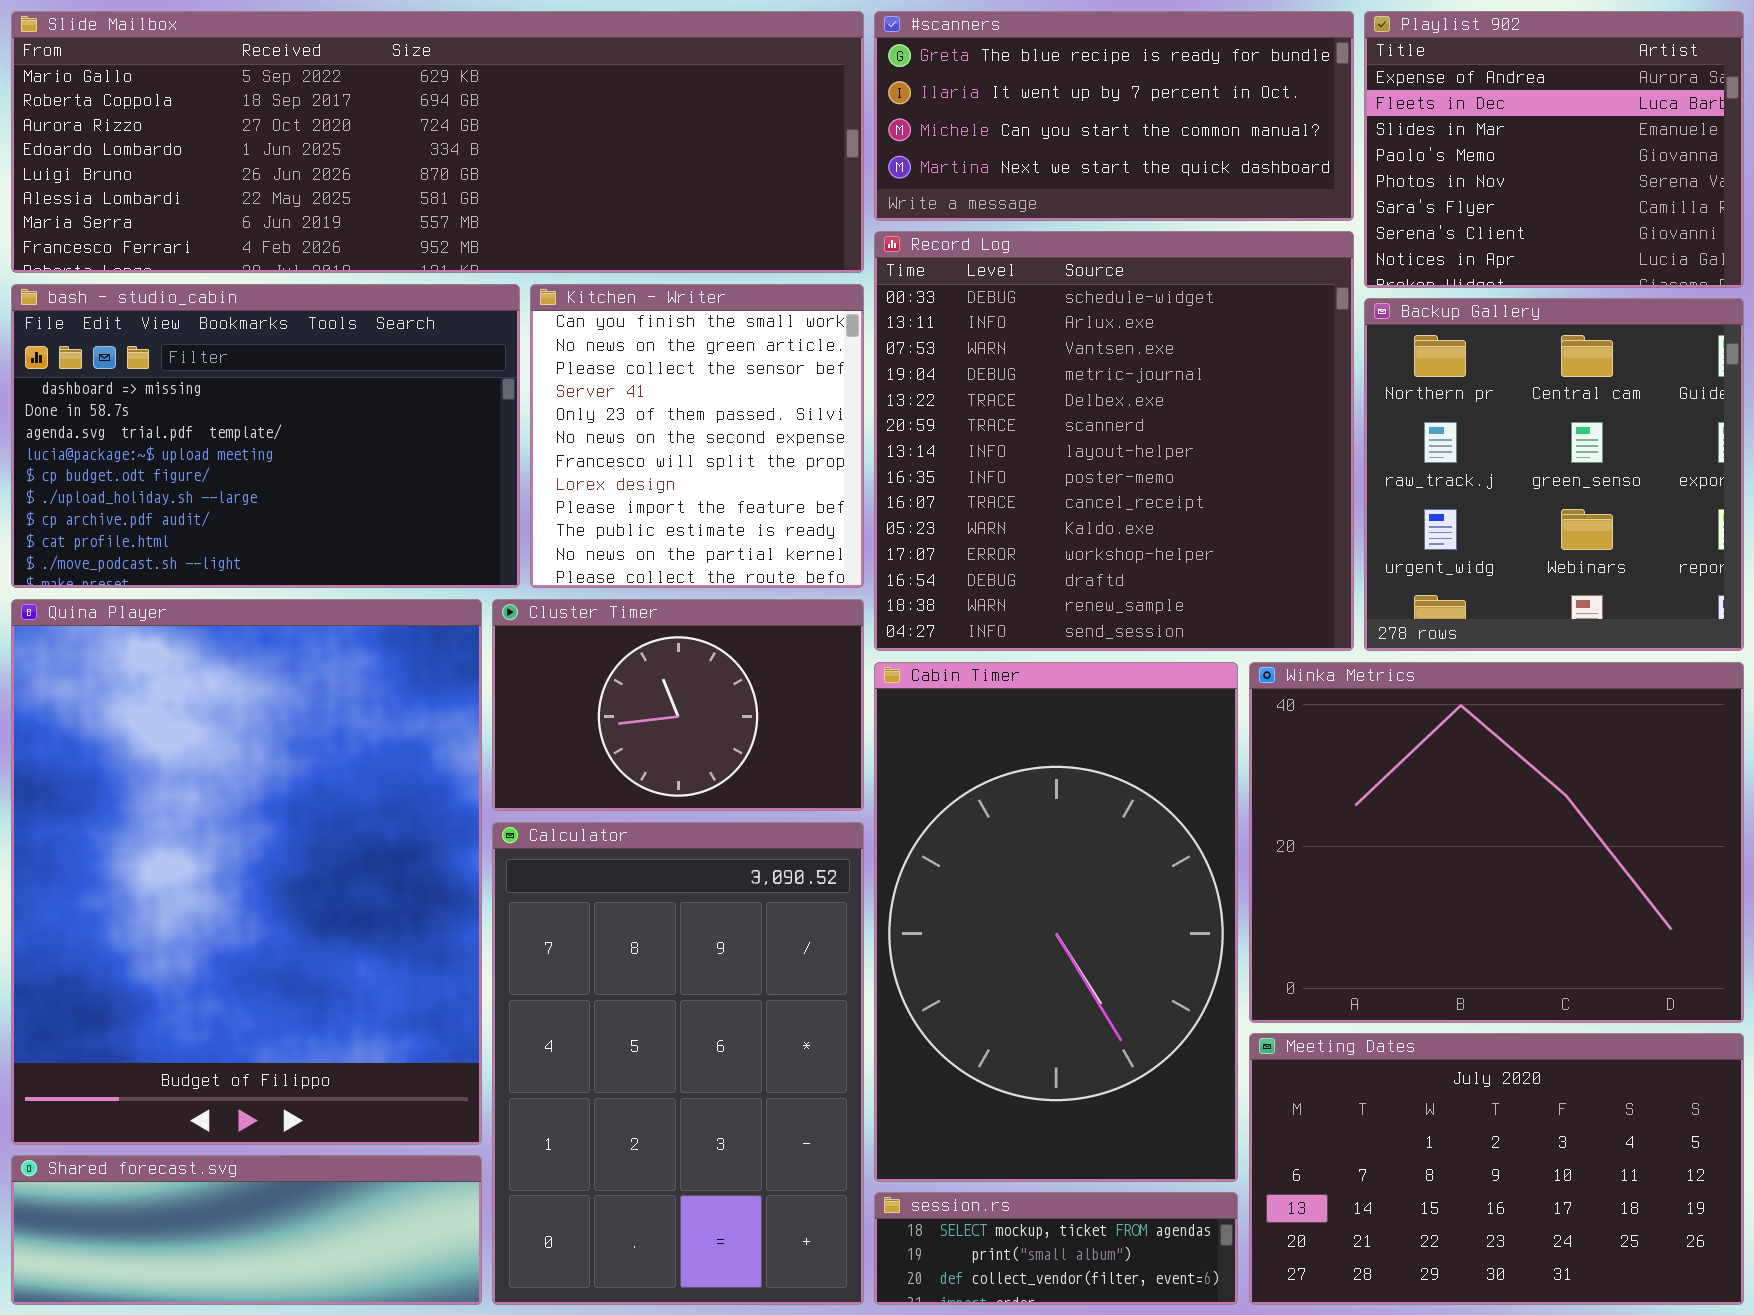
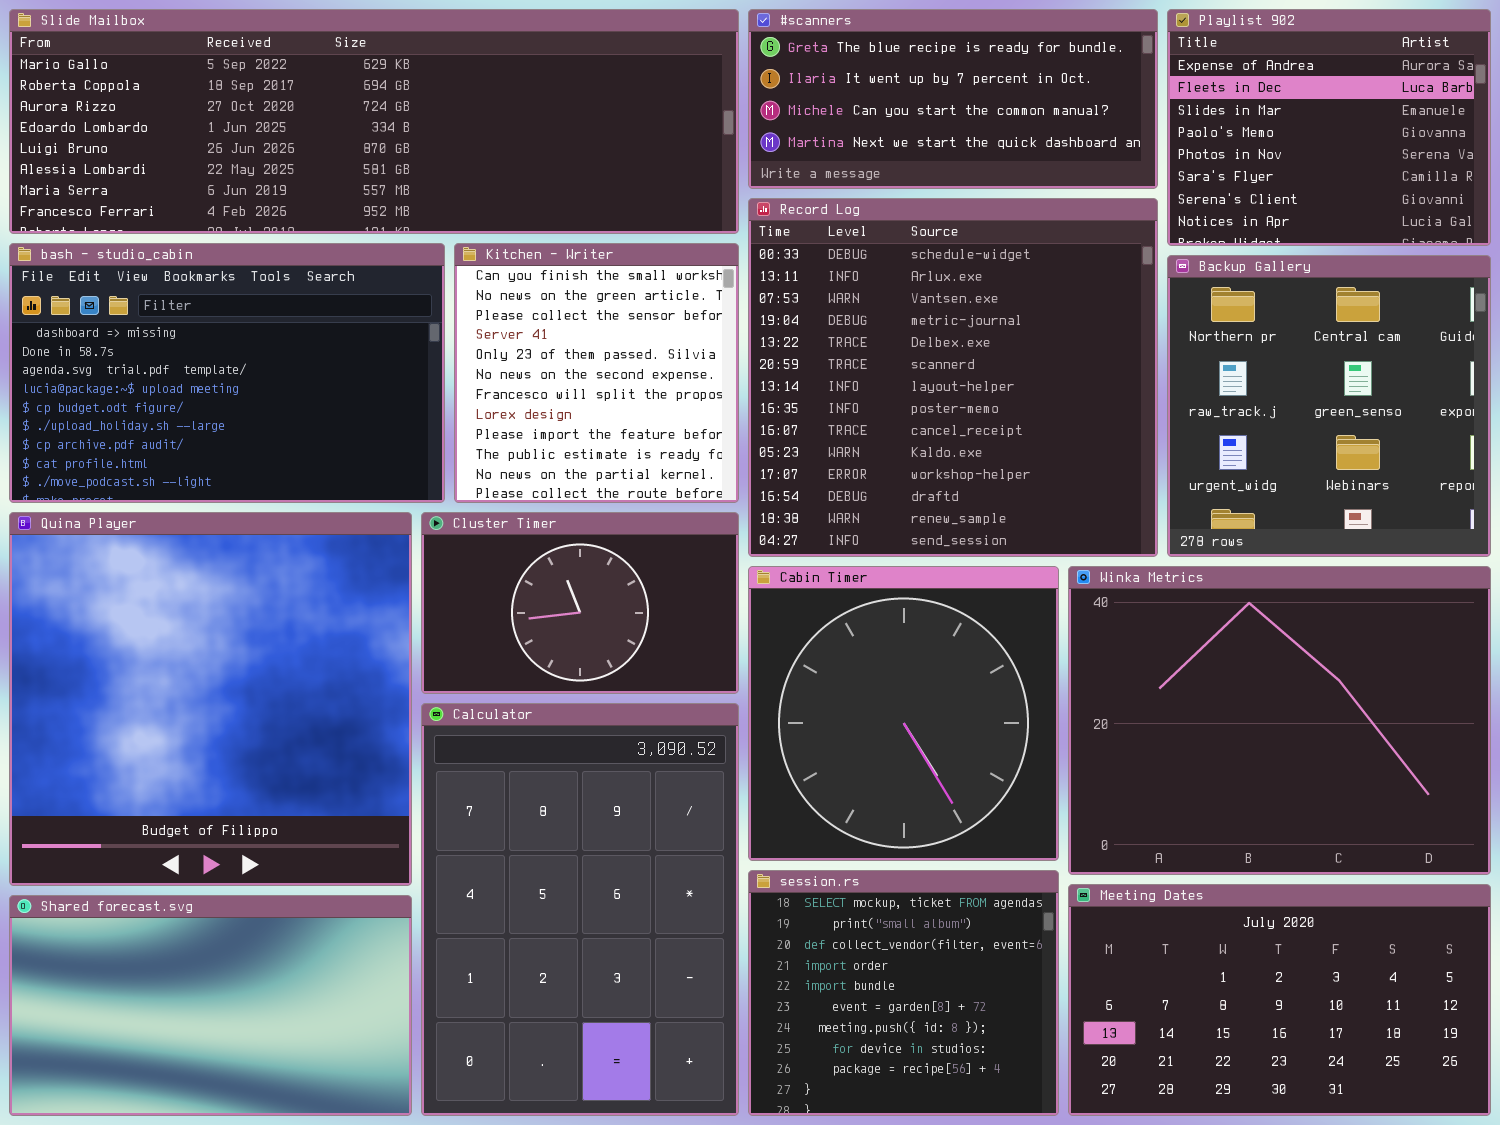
Quina Player: [11,599,482,1145] -> [9,512,412,886], resized
Cabin Timer: [874,662,1238,1182] -> [748,566,1059,861], resized
Shared forecast.svg: [11,1155,482,1305] -> [9,895,412,1116], resized
session.rs: [874,1192,1238,1305] -> [748,870,1059,1116], resized

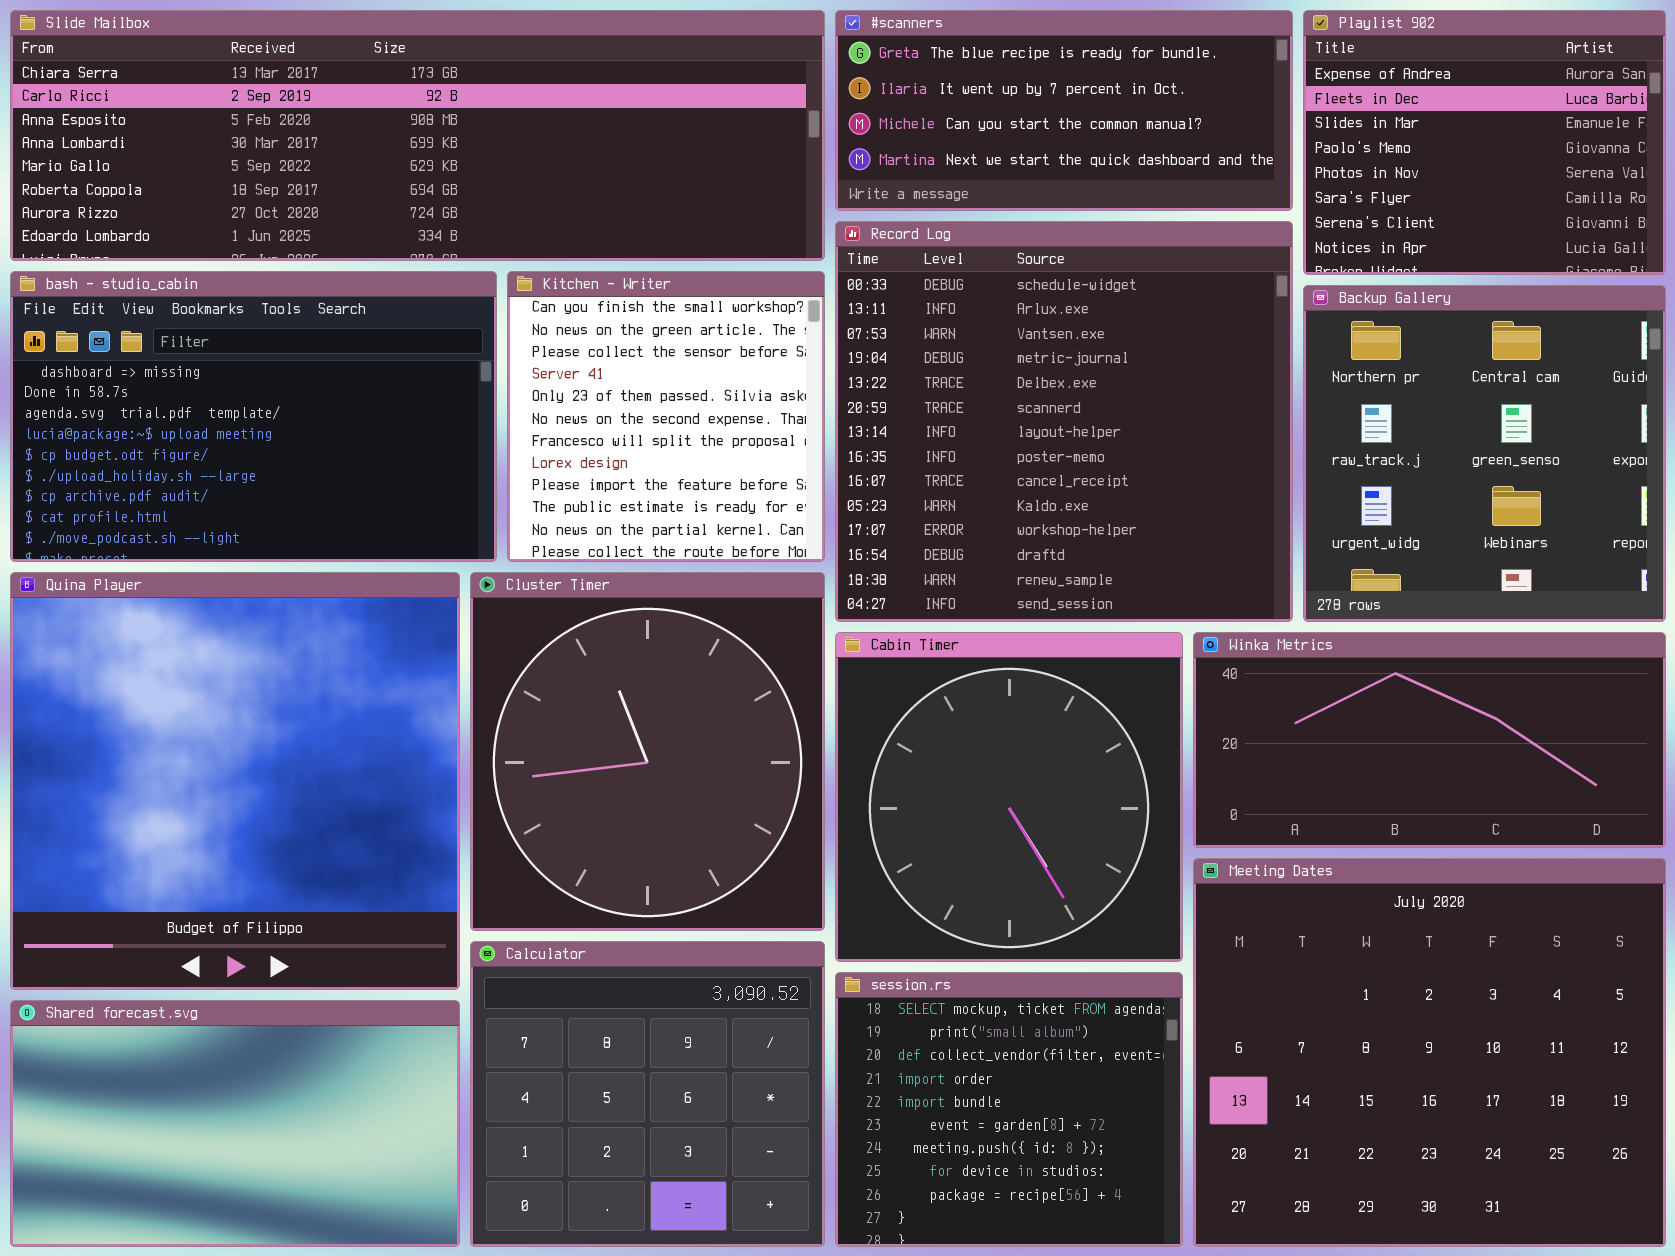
Slide Mailbox: [9,9,739,234] -> [10,10,825,261], scrolled up 4 rows
Cluster Timer: [421,512,739,694] -> [470,572,825,931], resized
Winka Metrics: [1068,566,1491,875] -> [1193,632,1666,848], resized
Calculator: [421,703,739,1116] -> [470,941,825,1247], resized
Meeting Dates: [1068,884,1491,1116] -> [1193,858,1666,1247], resized

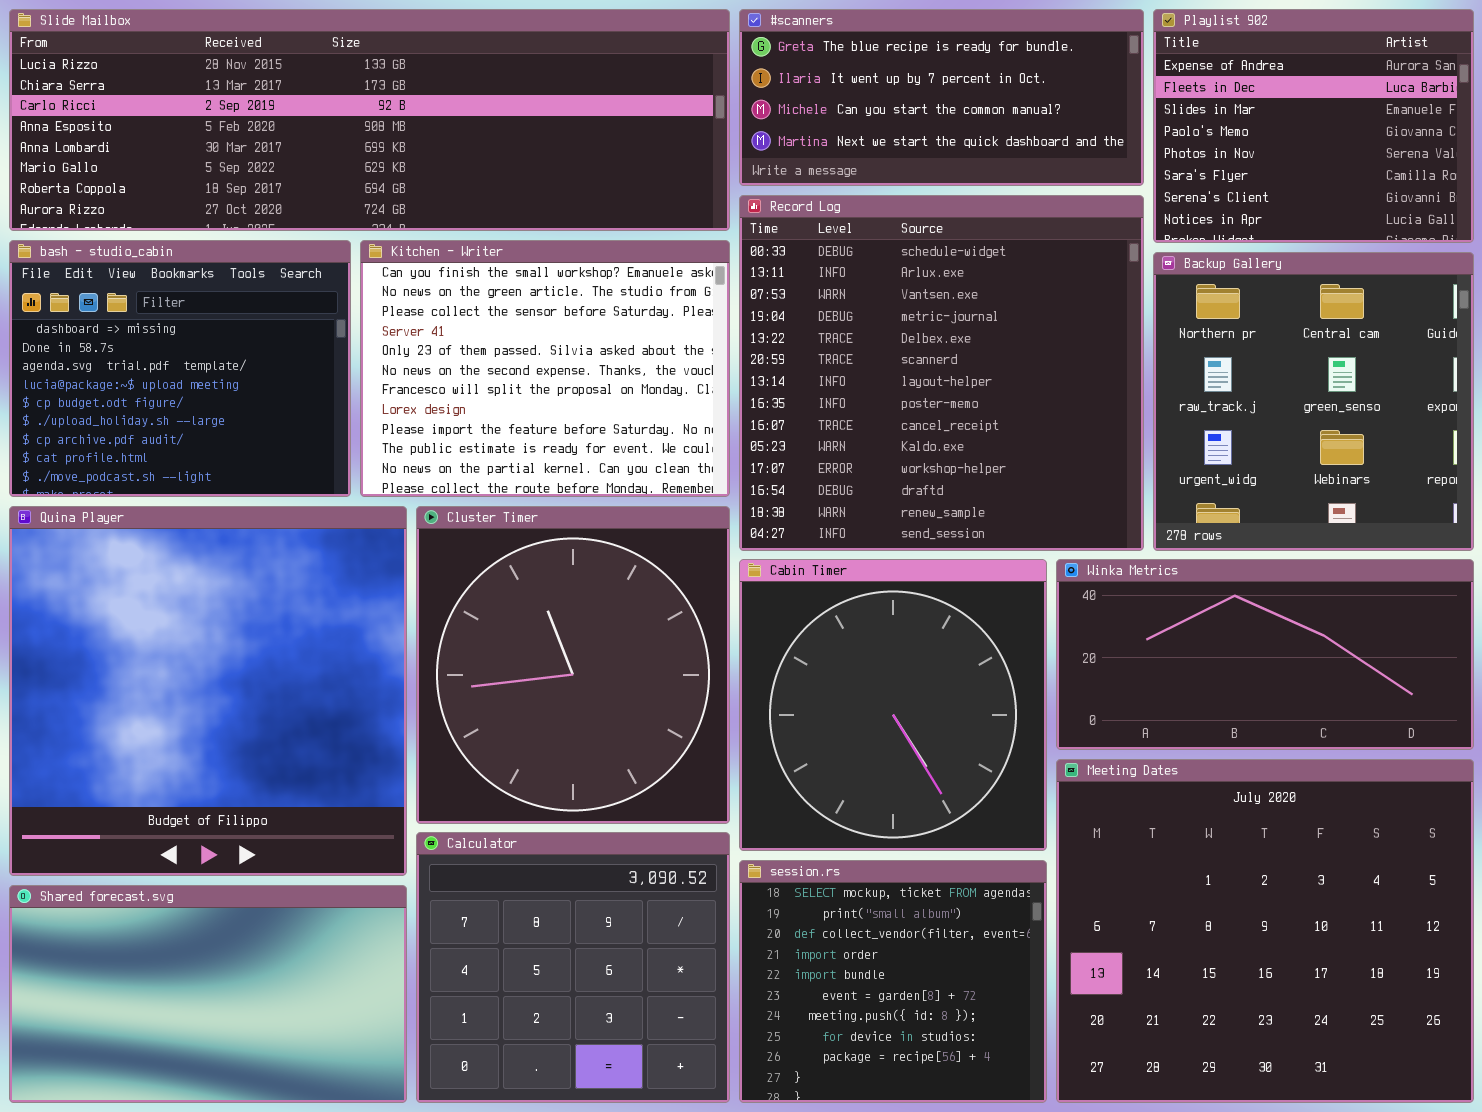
Slide Mailbox: [10,10,825,261] -> [9,9,730,231], scrolled up 1 row
bash - studio_cabin: [10,271,497,562] -> [9,240,351,497], resized
Kitchen - Writer: [507,271,825,562] -> [360,240,730,497], resized

